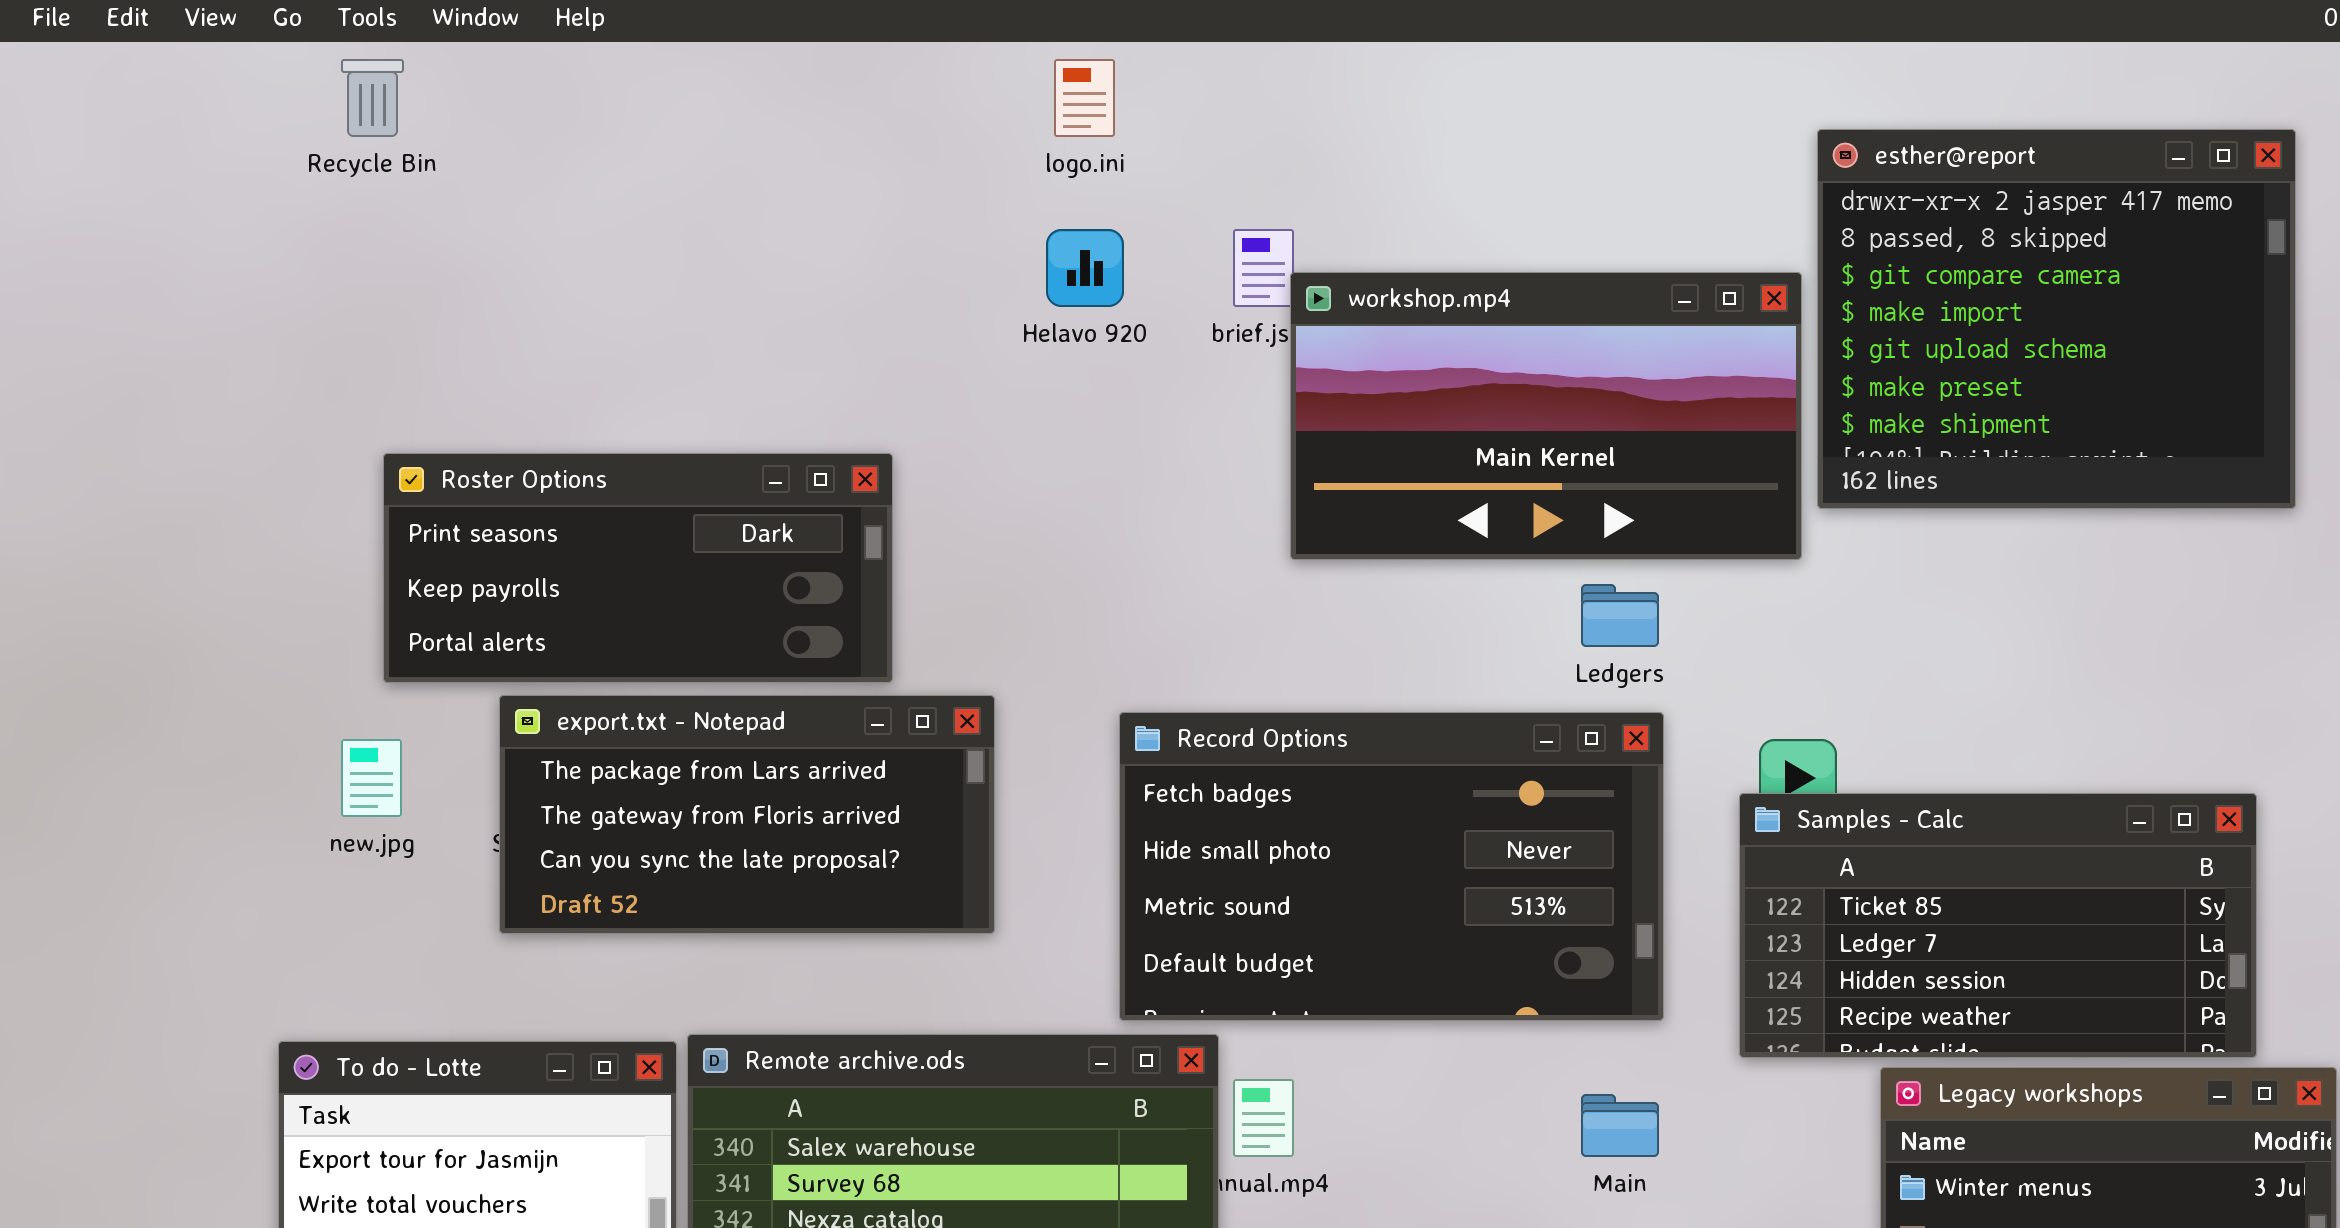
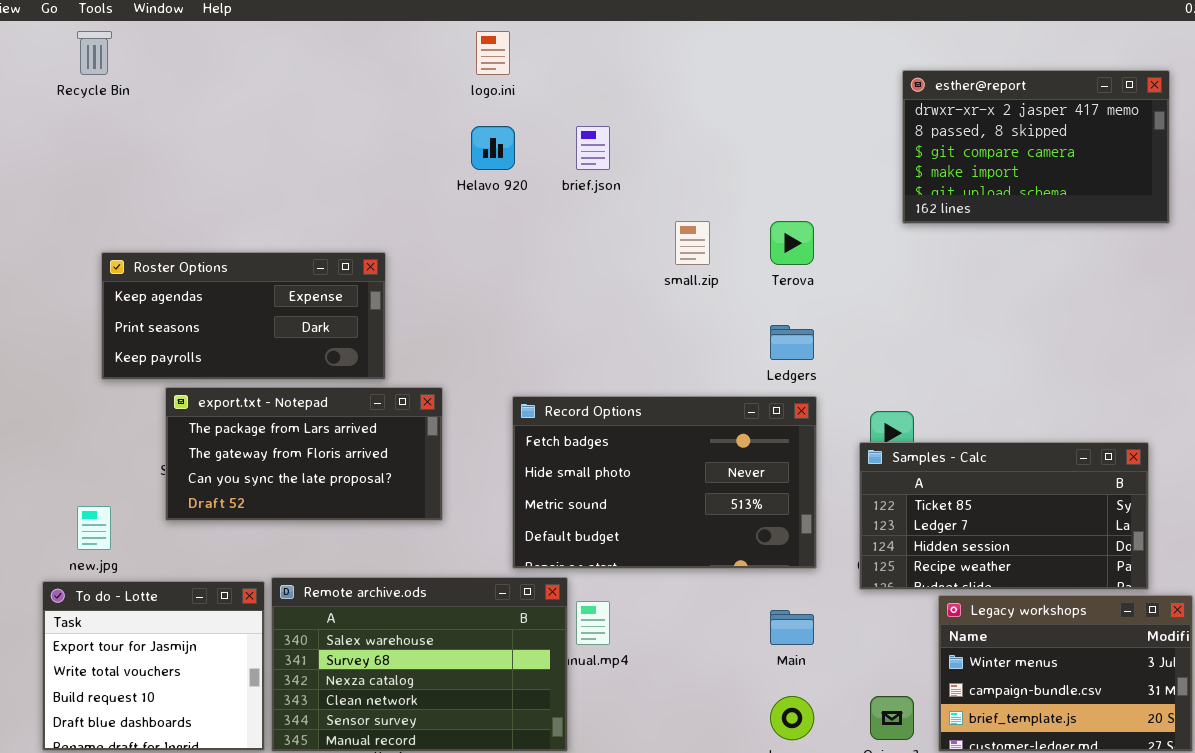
esther@report: [1817,129,2296,509] -> [902,70,1170,224], resized
workshop.mp4: [1290,272,1802,560] -> none, closed
Roster Options: [383,453,893,683] -> [101,252,386,380], scrolled up 1 row
new.jpg: [341,739,402,817] -> [77,506,111,550], moved

